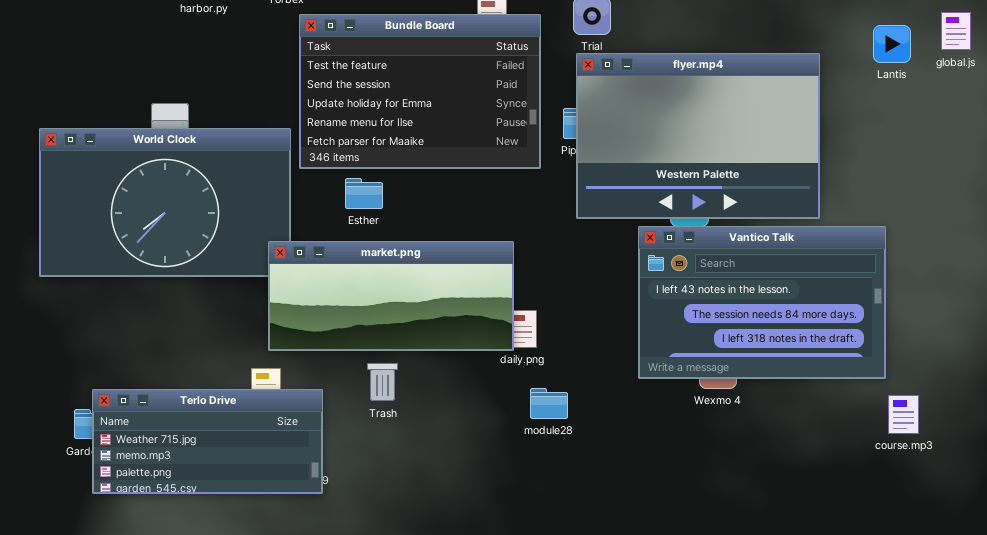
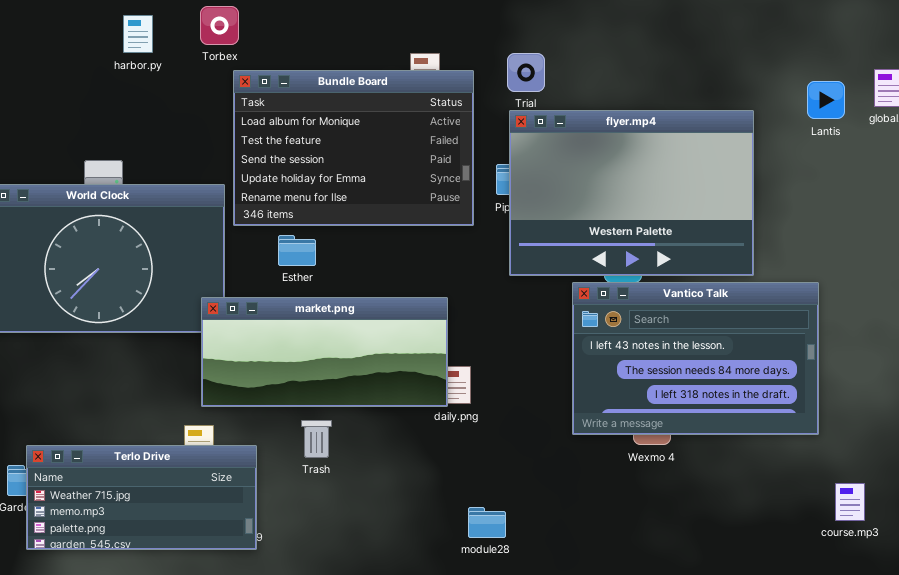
Bundle Board: [299,14,541,169] -> [233,70,474,226], scrolled up 1 row
module28: [530,388,568,419] -> [468,507,506,538], moved
course.mp3: [888,395,919,434] -> [835,483,865,521], moved

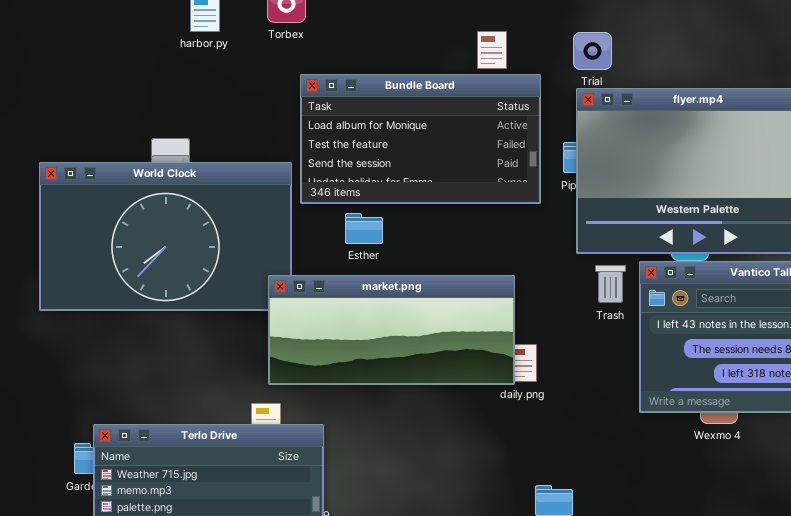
Bundle Board: [233,70,474,226] -> [300,74,541,204], resized
Trash: [301,420,332,458] -> [595,265,626,303], moved

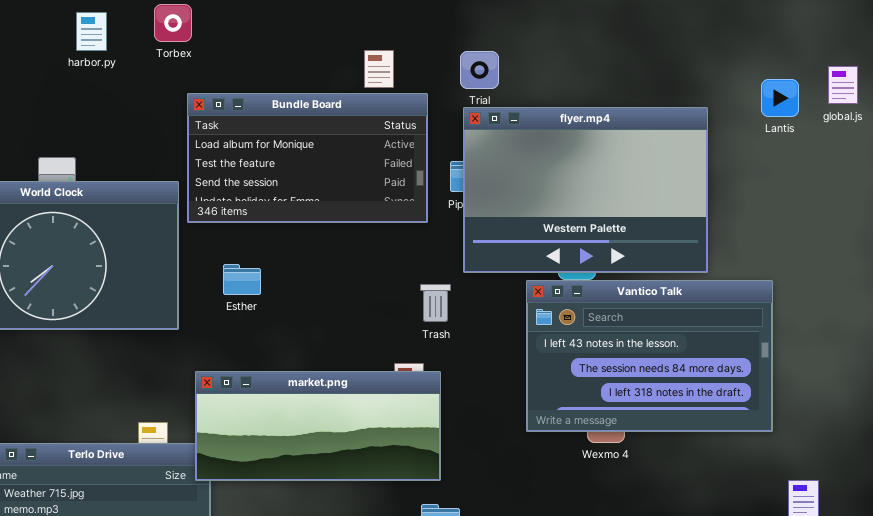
Esther: [345,213,383,244] -> [223,264,261,295], moved
Trash: [595,265,626,303] -> [420,284,451,322], moved
market.png: [268,275,515,385] -> [195,371,441,481], moved

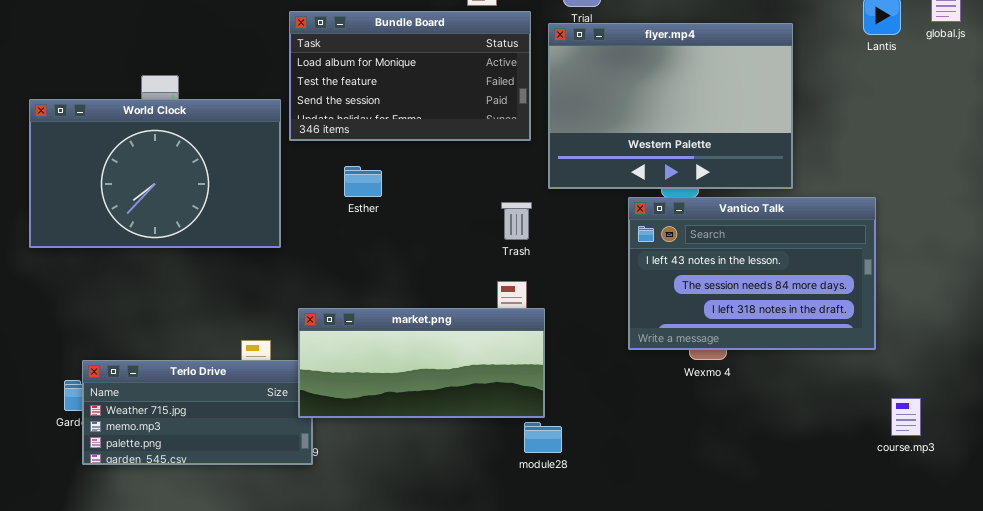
flyer.mp4: [463,107,708,273] -> [548,23,793,189], moved
Esther: [223,264,261,295] -> [344,166,382,197], moved
Trash: [420,284,451,322] -> [501,202,532,240], moved
market.png: [195,371,441,481] -> [298,308,545,418], moved

